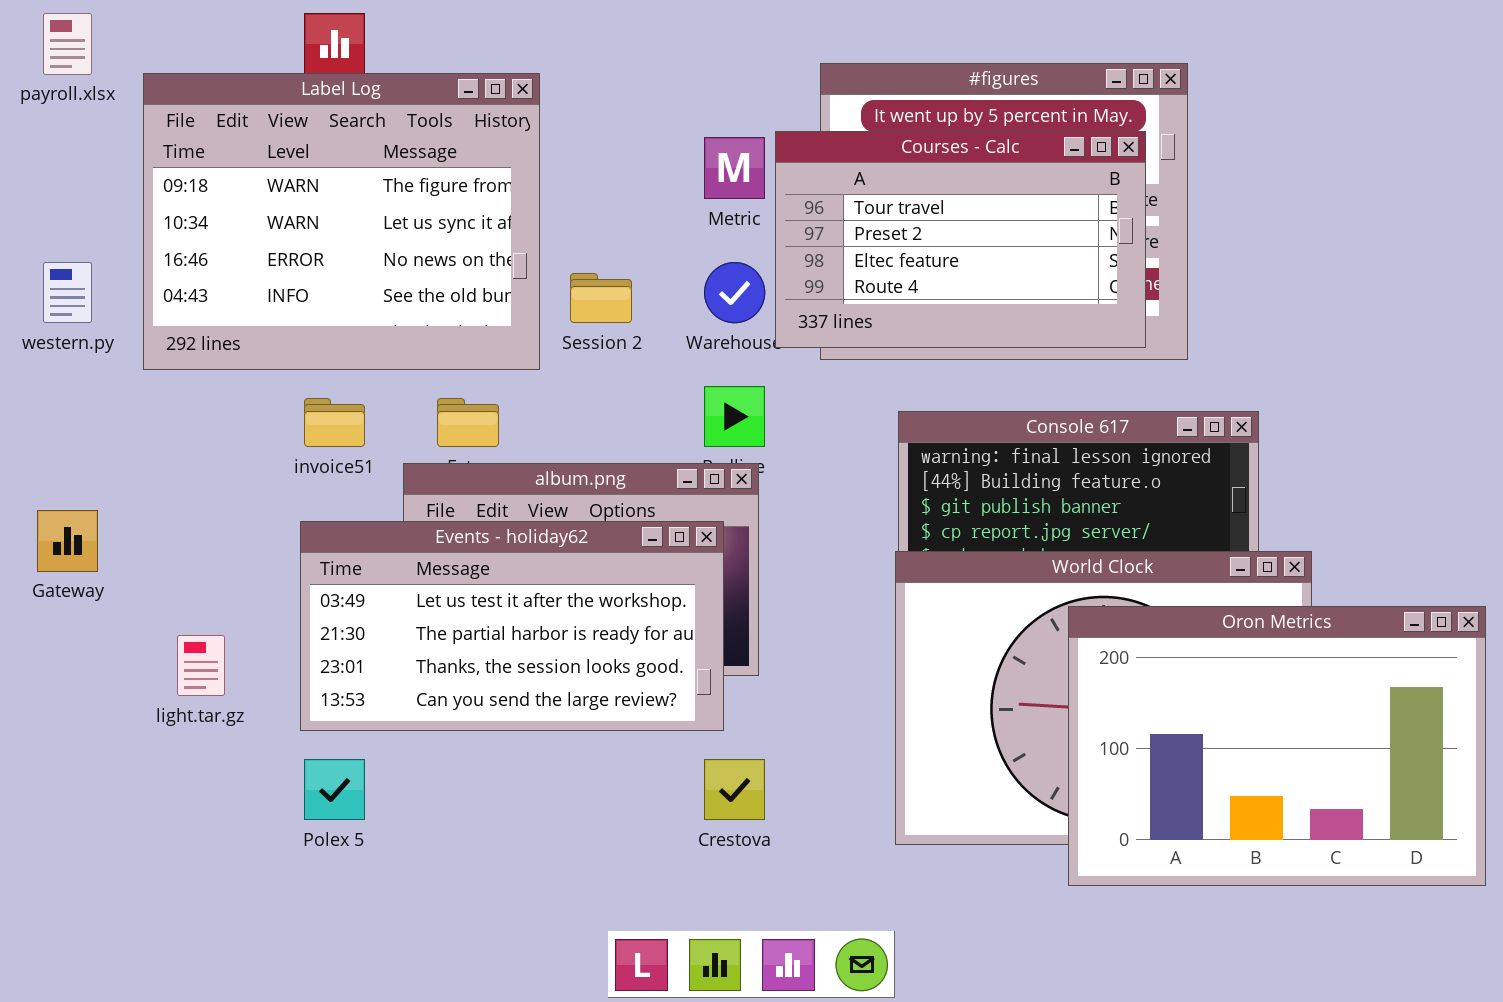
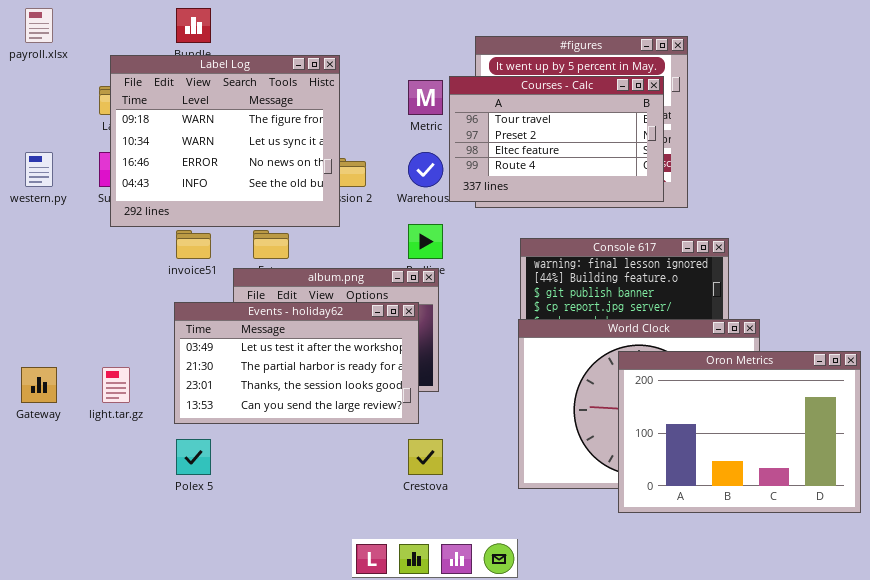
Label Log: [143,73,540,370] -> [110,55,340,227], moved
Gateway: [37,510,98,572] -> [21,367,57,403], moved

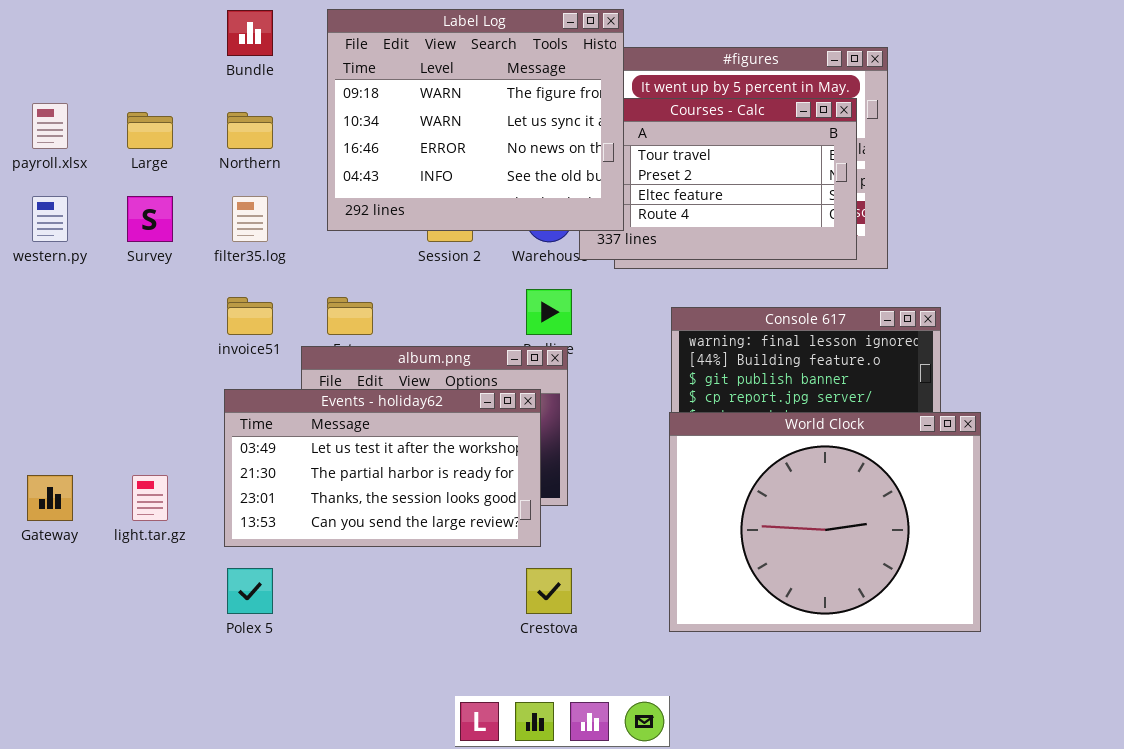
payroll.xlsx: [25,8,53,43] -> [32,103,68,149], moved
Label Log: [110,55,340,227] -> [327,9,624,231], moved
Oron Metrics: [618,351,861,513] -> none, closed

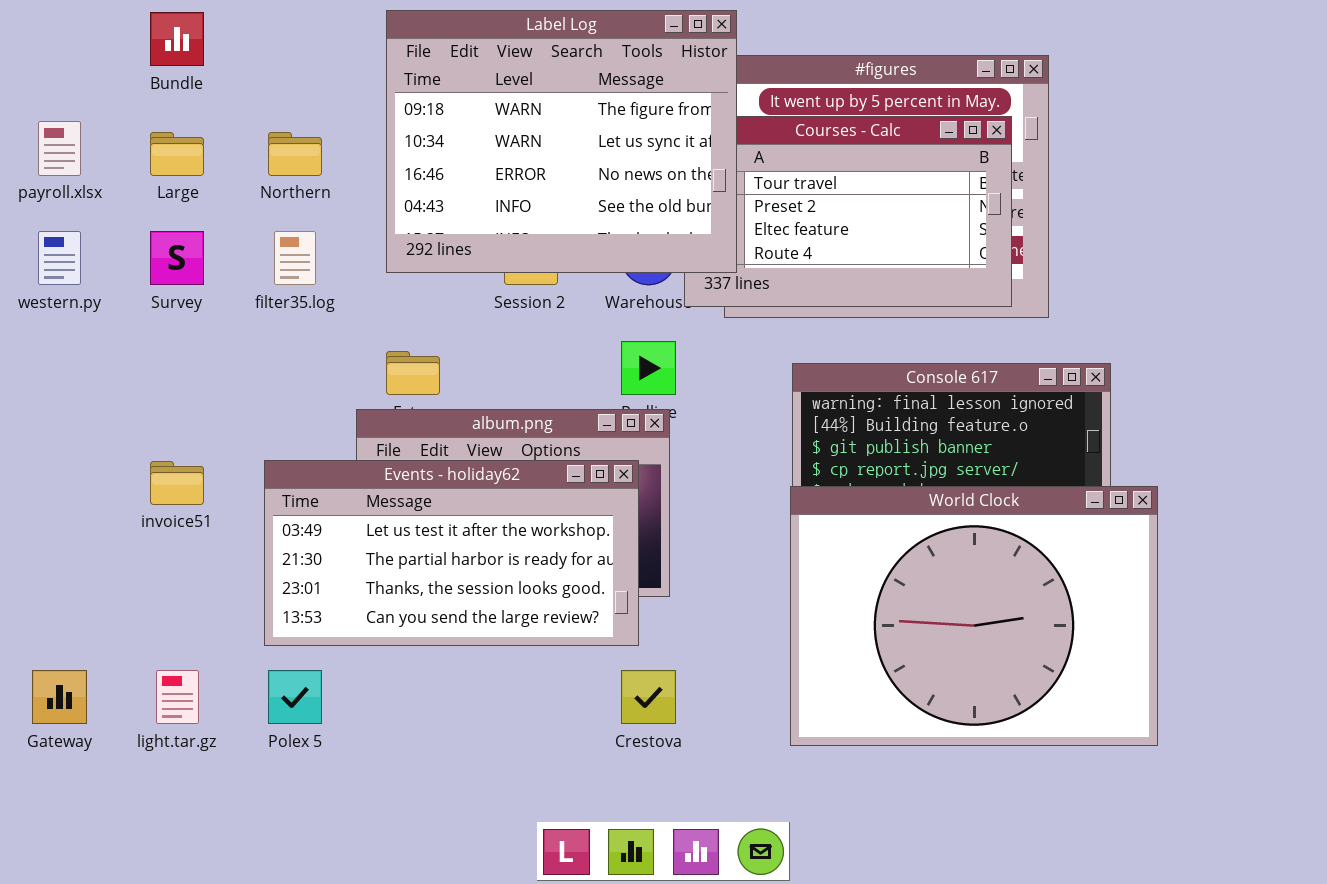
Bundle: [227,10,273,56] -> [150,12,204,66], moved
invoice51: [227,297,273,335] -> [150,461,204,505], moved
Gateway: [27,475,73,521] -> [32,670,87,724], moved
light.tar.gz: [132,475,168,521] -> [156,670,199,724], moved

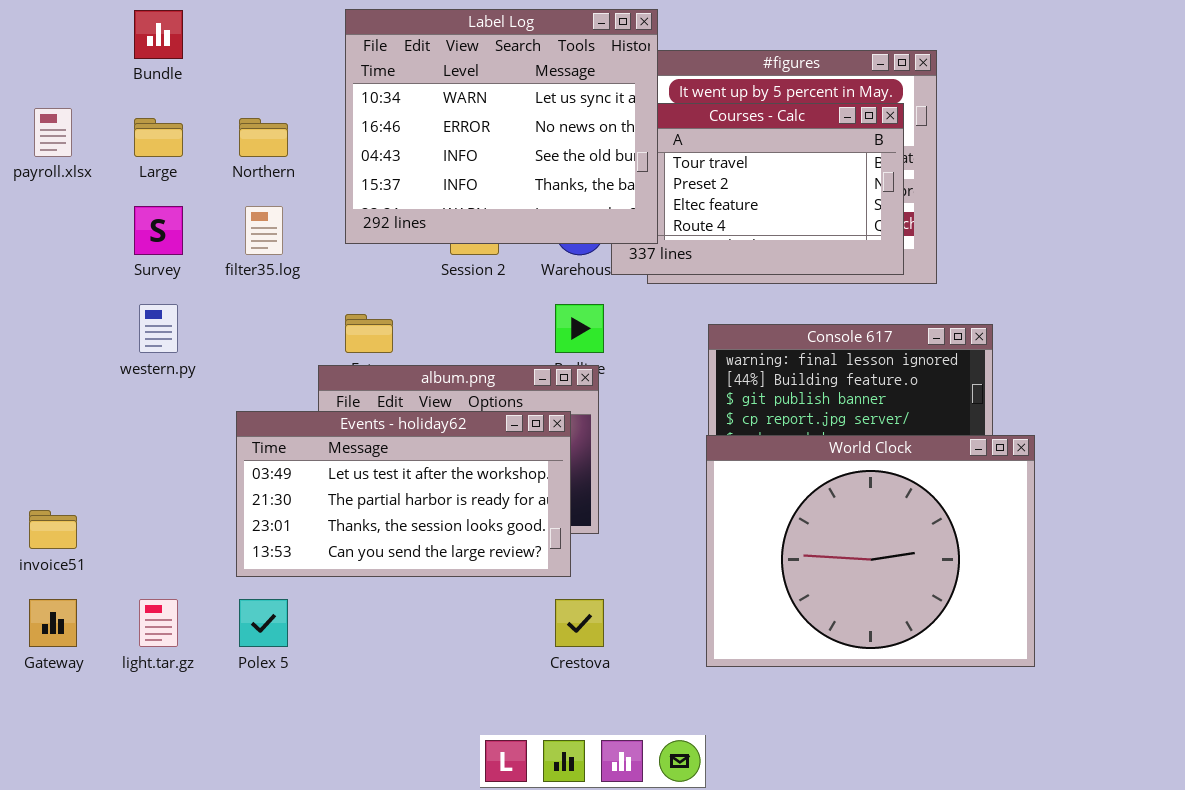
Label Log: [386,10,737,273] -> [345,9,658,244], scrolled down 1 row
western.py: [38,231,81,285] -> [139,304,178,353], moved
invoice51: [150,461,204,505] -> [29,510,77,549], moved

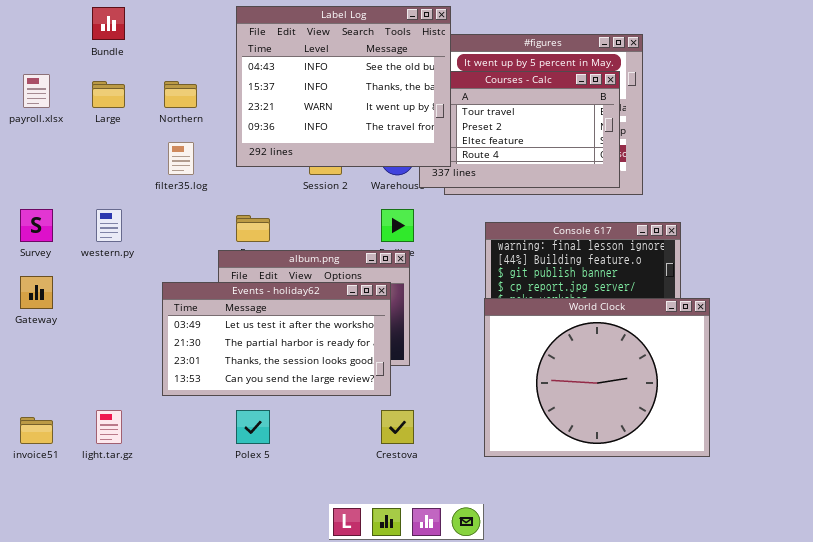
Label Log: [345,9,658,244] -> [236,6,451,167], scrolled down 2 rows
Survey: [134,206,183,255] -> [20,209,53,242], moved
invoice51: [29,510,77,549] -> [20,417,53,444], moved
Gateway: [29,599,77,647] -> [20,276,53,309], moved
Polex 5: [239,599,288,647] -> [236,410,270,444], moved

